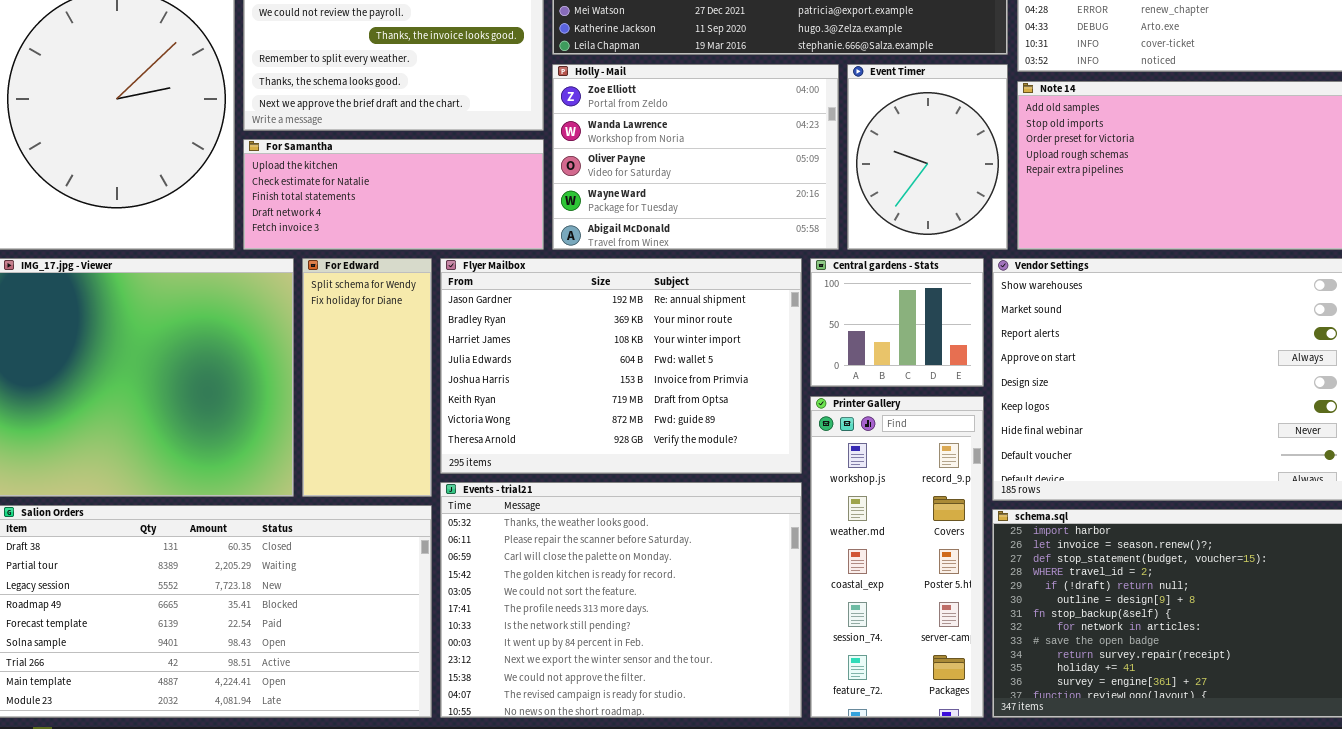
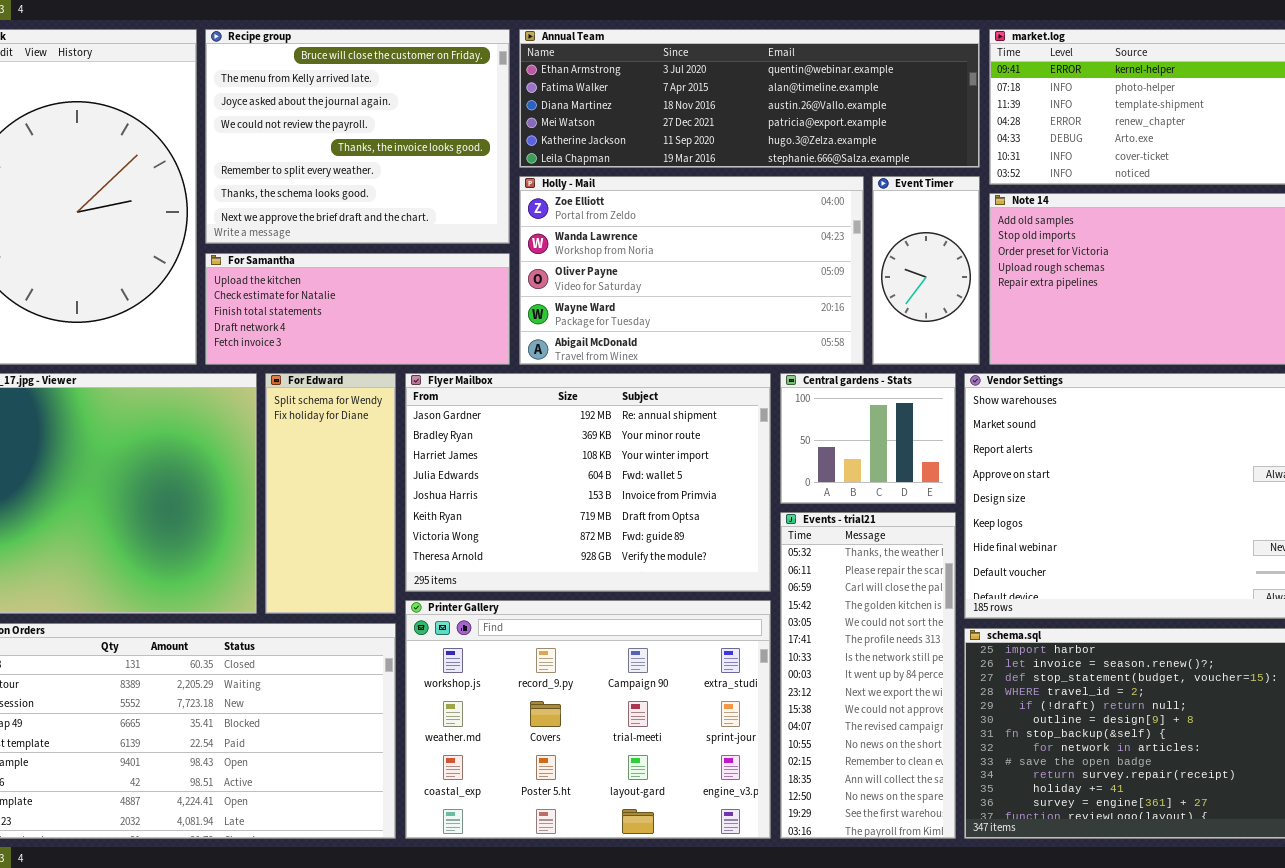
Holly - Mail: [552,64,839,250] -> [519,176,864,365], resized
Event Timer: [847,64,1008,250] -> [872,176,980,365], resized
Printer Gallery: [810,396,984,718] -> [405,600,771,839], moved, resized
Events - trial21: [440,482,802,718] -> [780,512,956,839], moved, resized

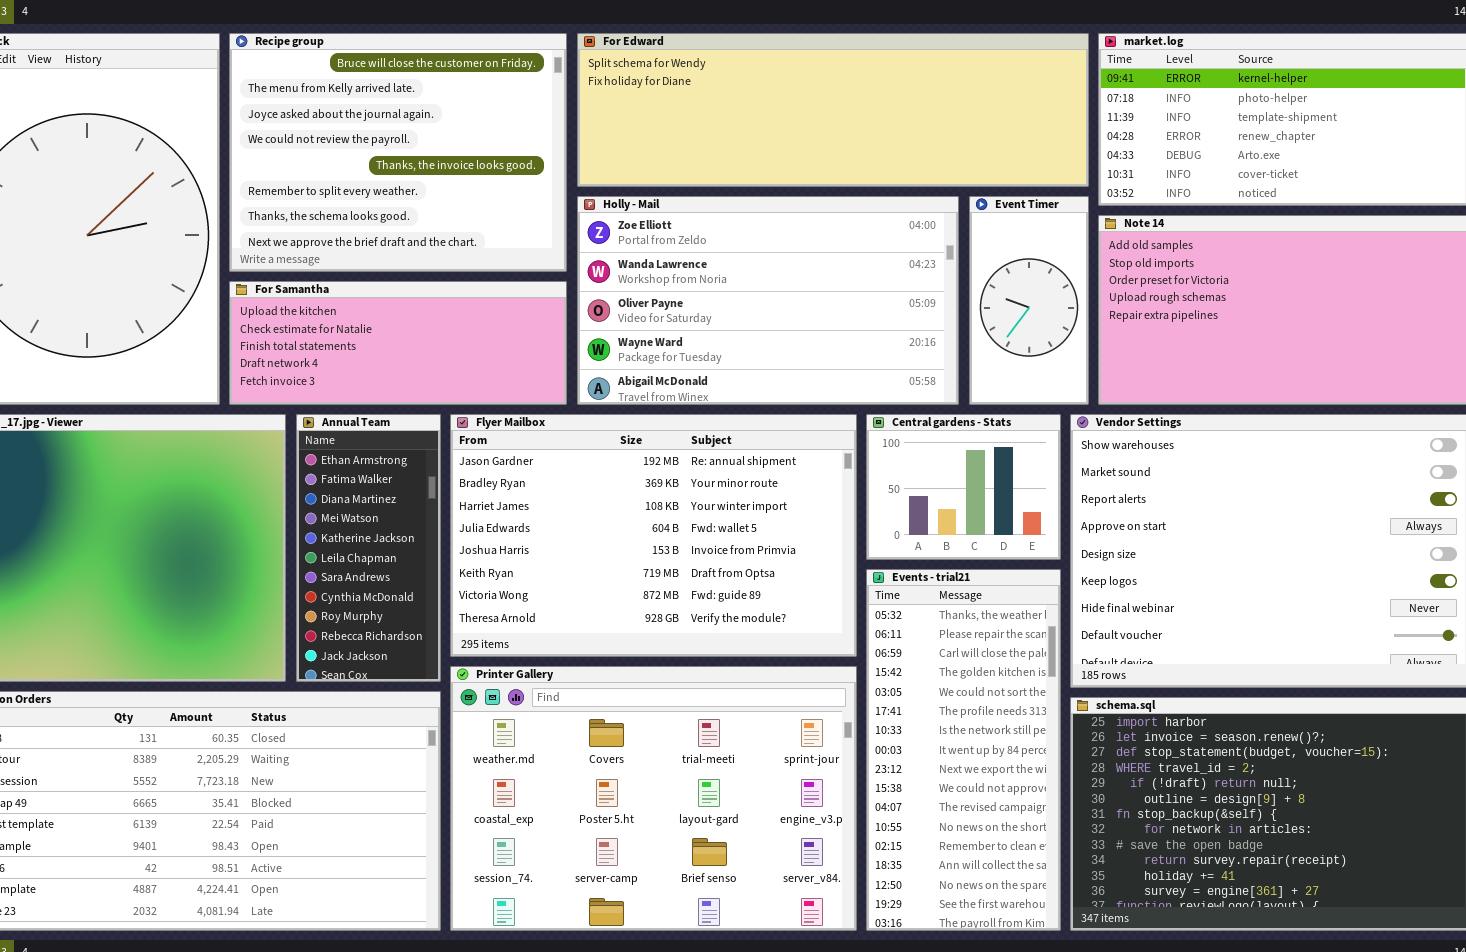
Annual Team: [519,29,980,168] -> [296,414,441,682], moved, resized
For Edward: [265,373,396,614] -> [577,33,1089,187], moved, resized
Printer Gallery: [405,600,771,839] -> [450,666,857,931], scrolled down 1 row

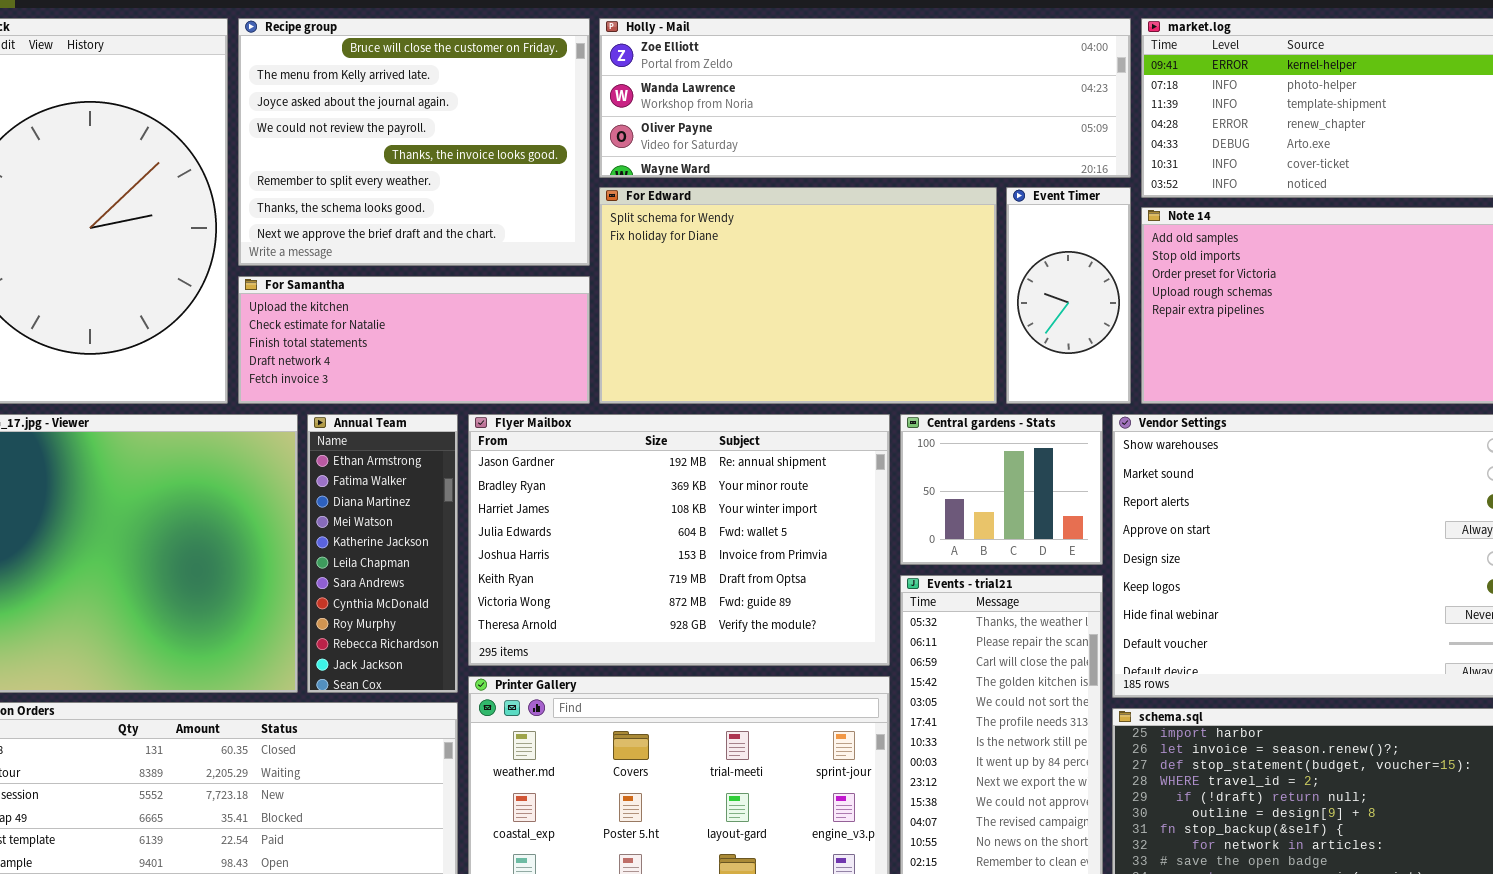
For Edward: [577,33,1089,187] -> [599,187,997,404], moved, resized
Holly - Mail: [577,196,959,405] -> [599,18,1131,178], moved, resized

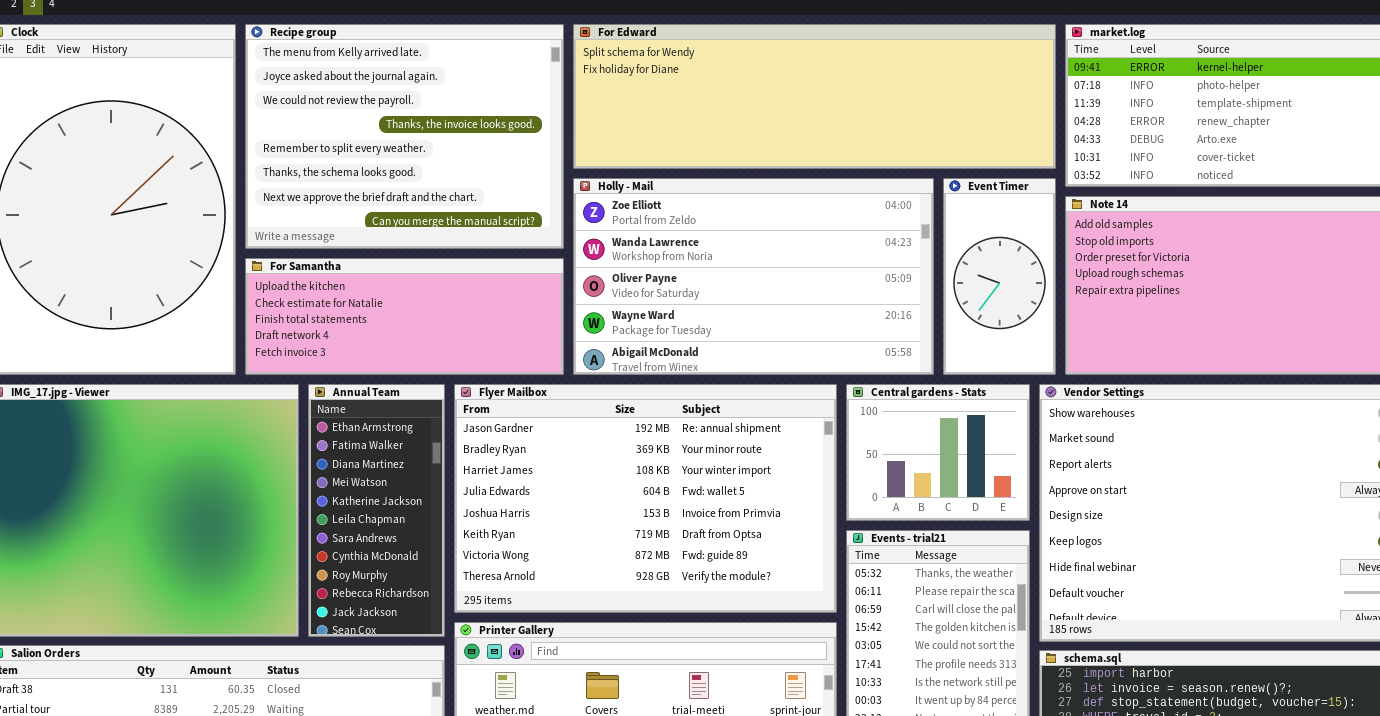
Recipe group: [238,18,590,266] -> [245,24,564,249], scrolled down 1 row
Holly - Mail: [599,18,1131,178] -> [573,178,934,375], moved, resized
For Edward: [599,187,997,404] -> [573,24,1056,169], moved, resized

